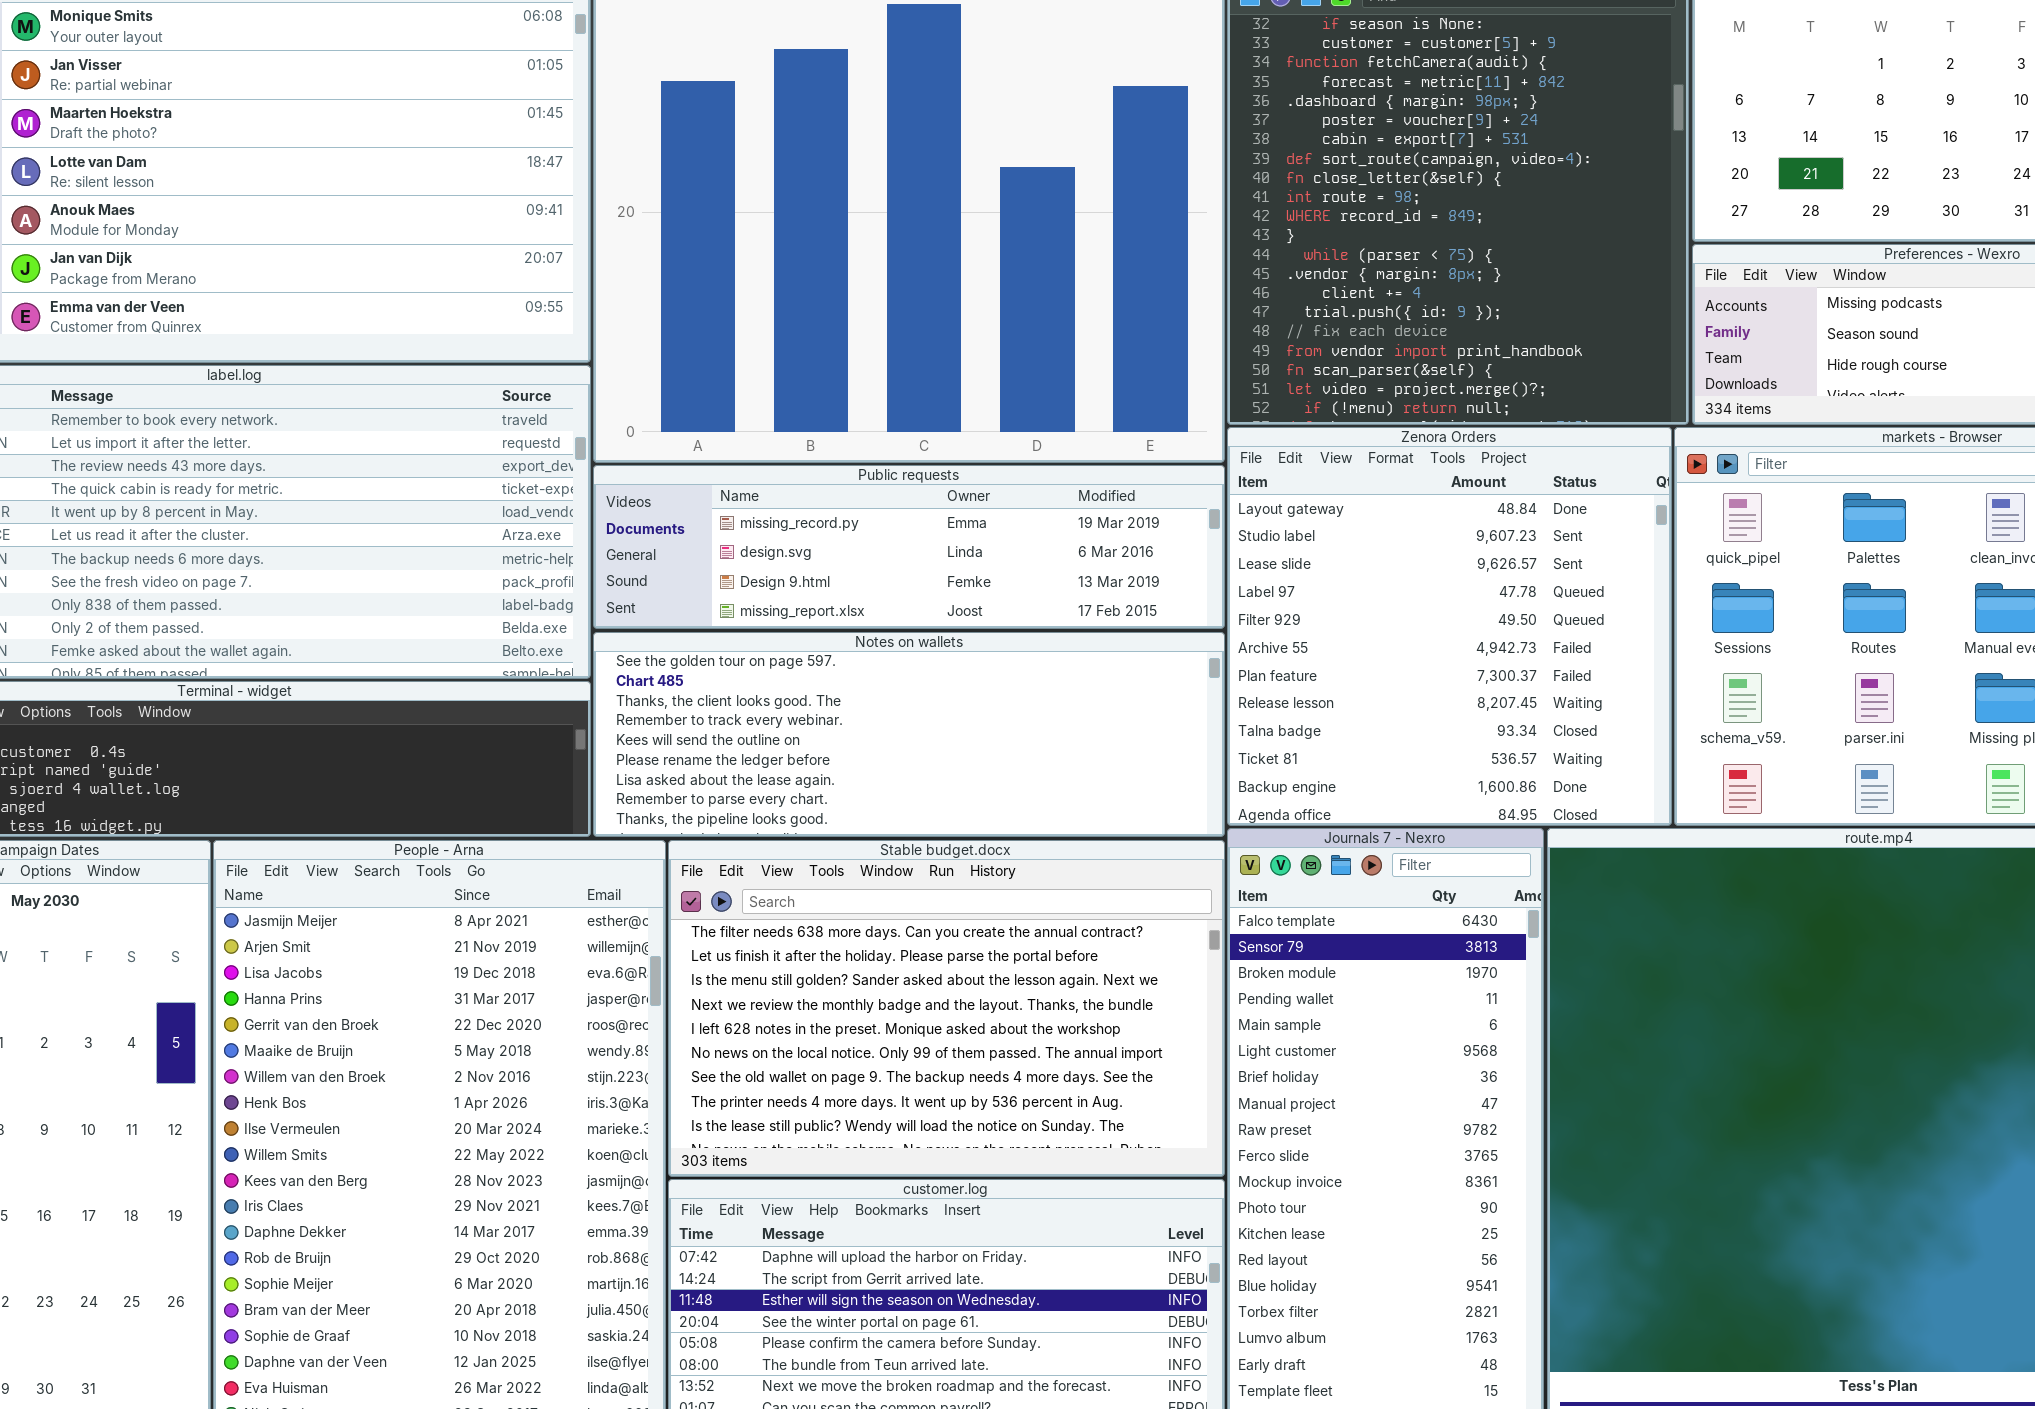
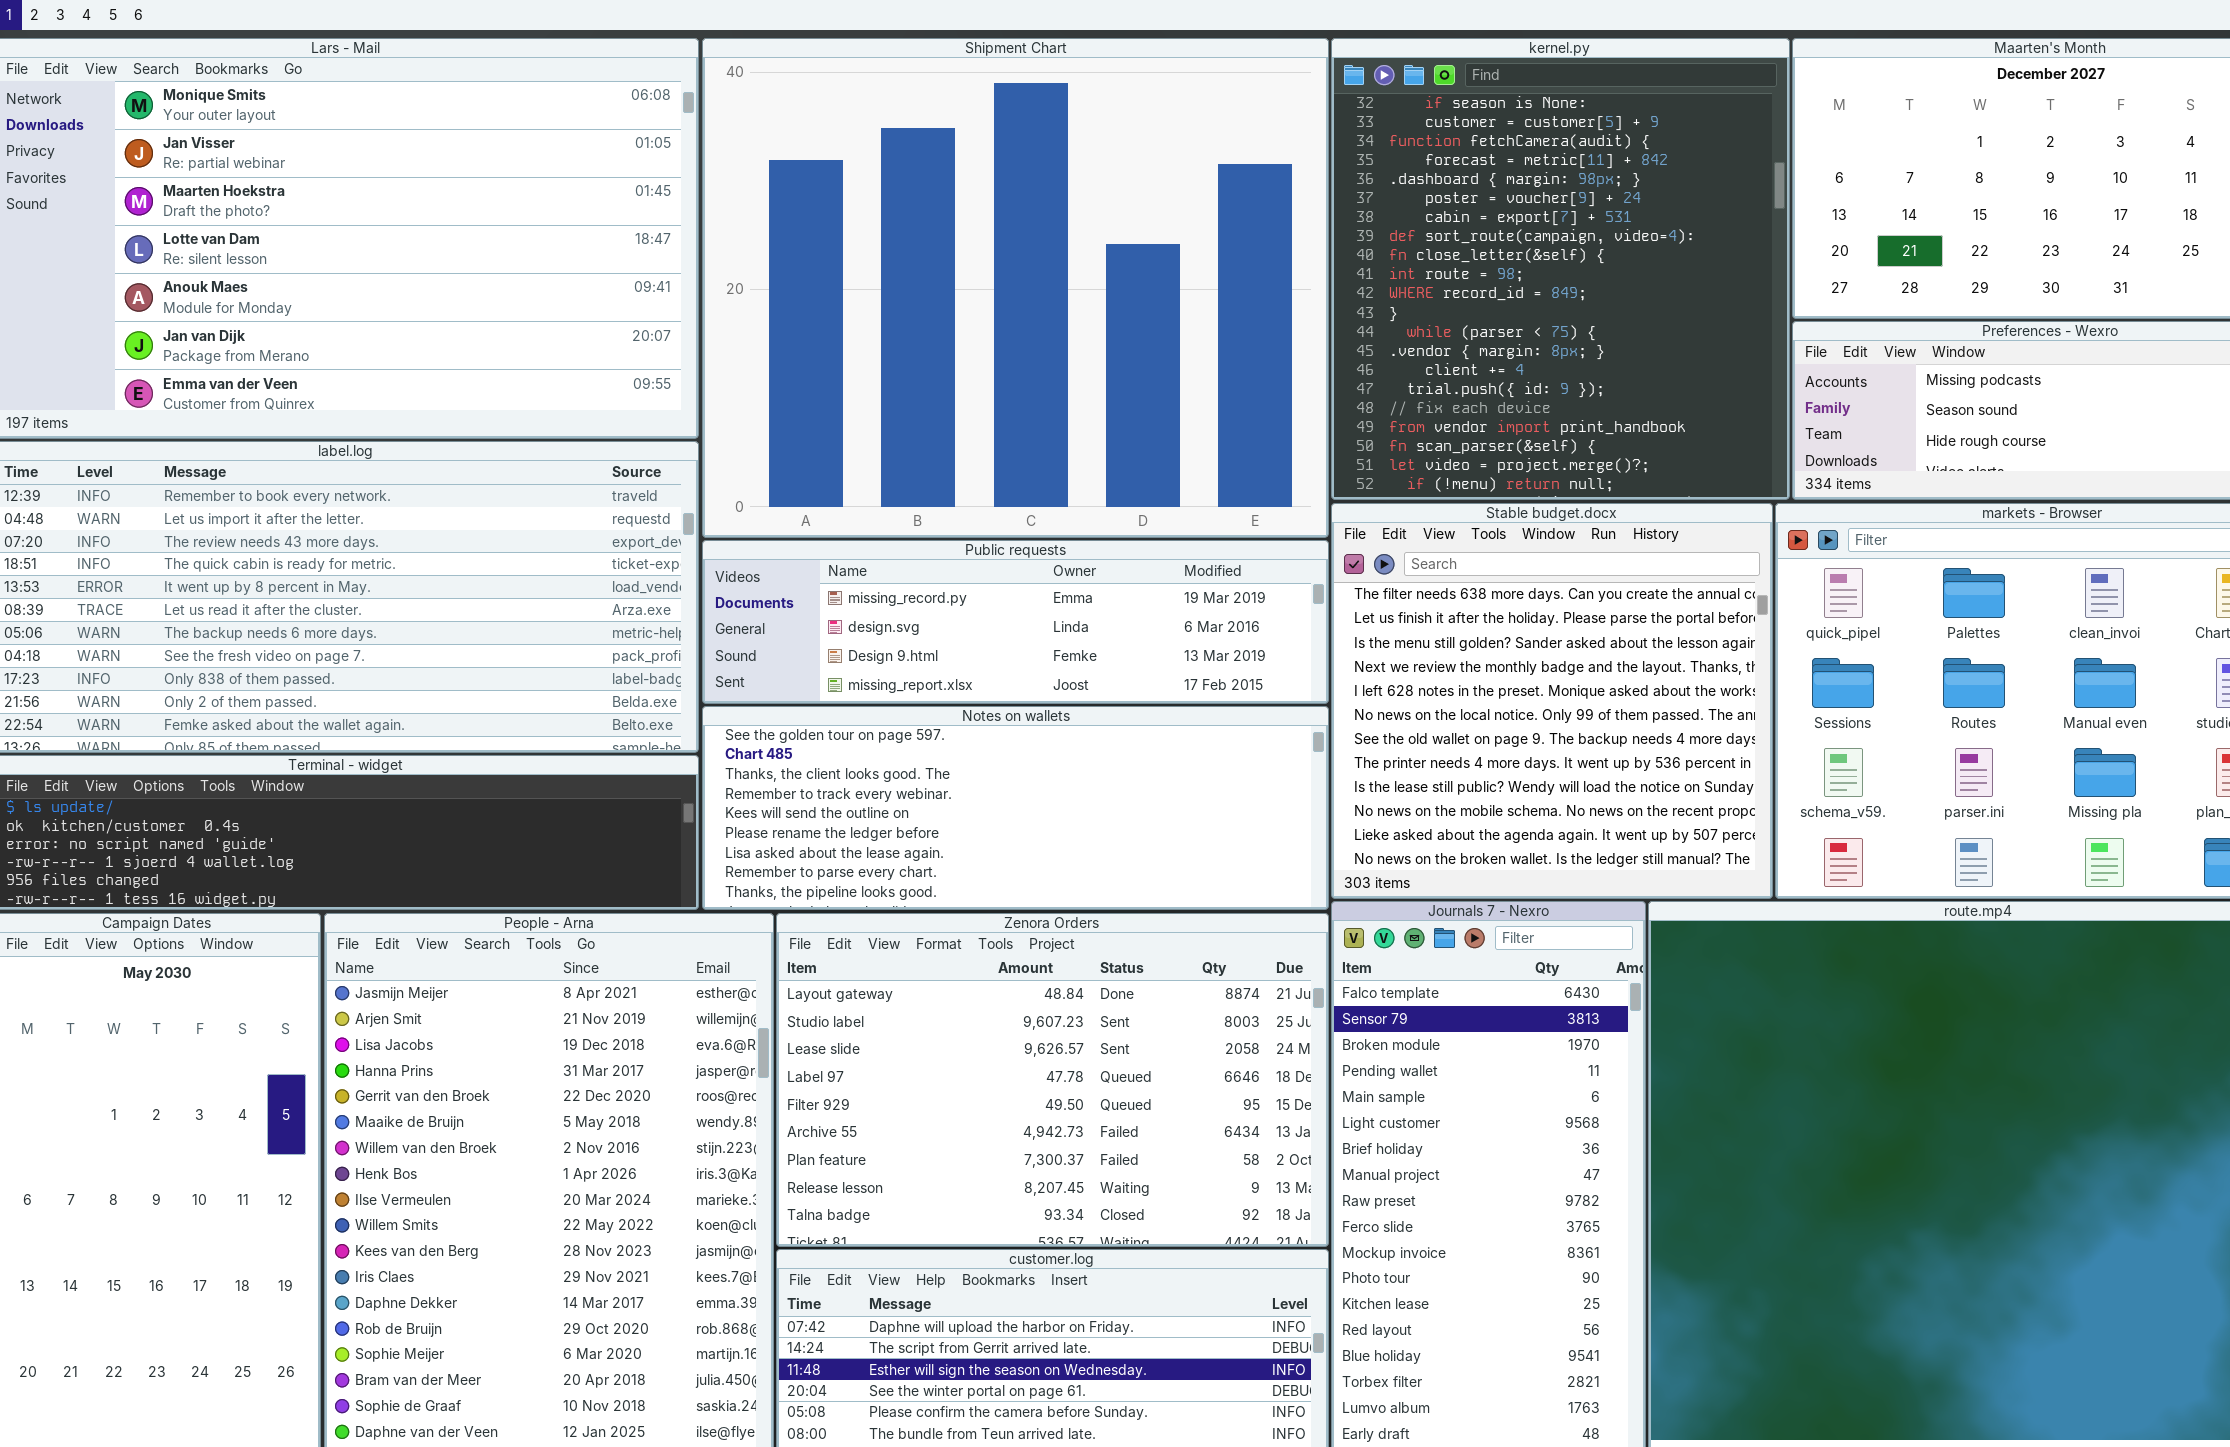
Zenora Orders: [1227,427,1672,826] -> [776,913,1329,1247], moved, resized
Stable budget.docx: [668,840,1225,1177] -> [1331,503,1773,899], moved, resized

